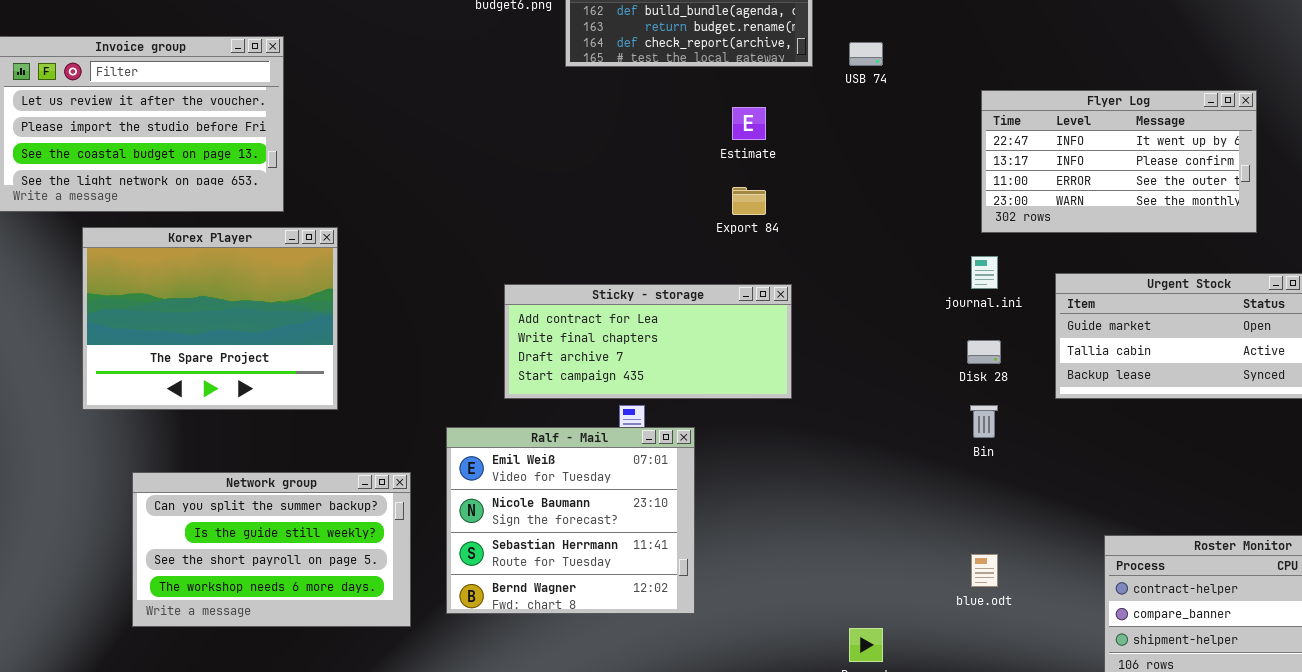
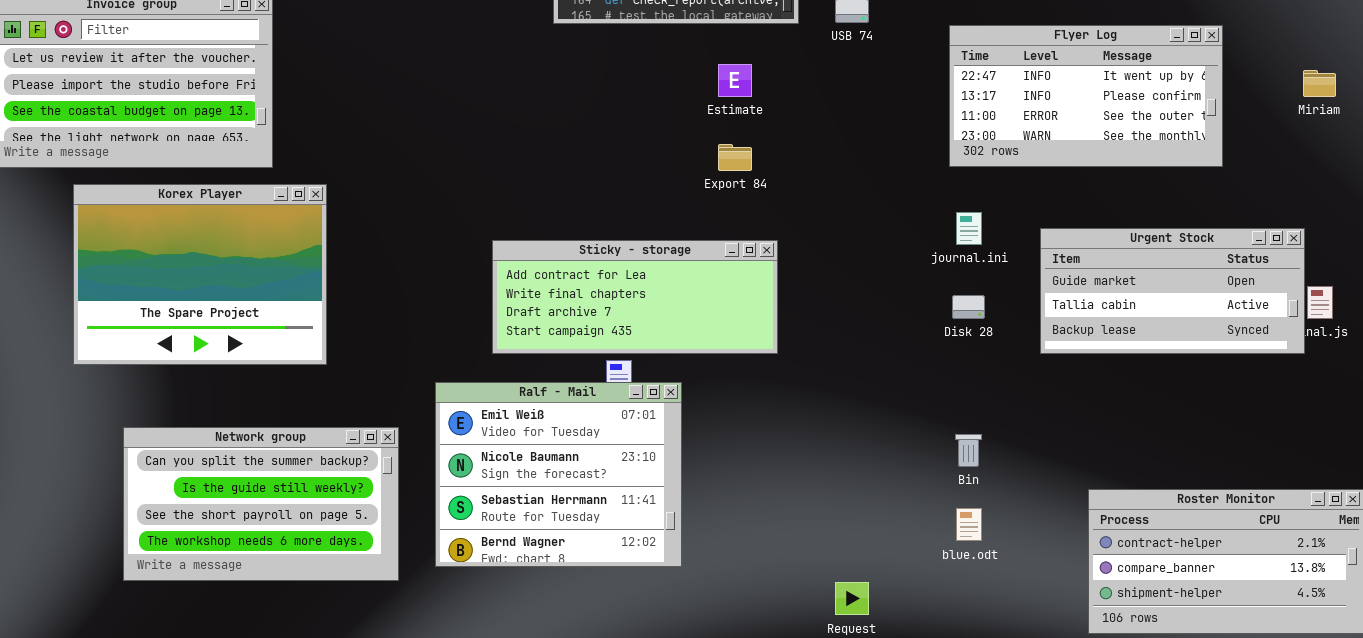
Flyer Log: [981,90,1257,233] -> [949,25,1223,167], moved
Bin: [970,405,998,438] -> [955,434,982,467], moved

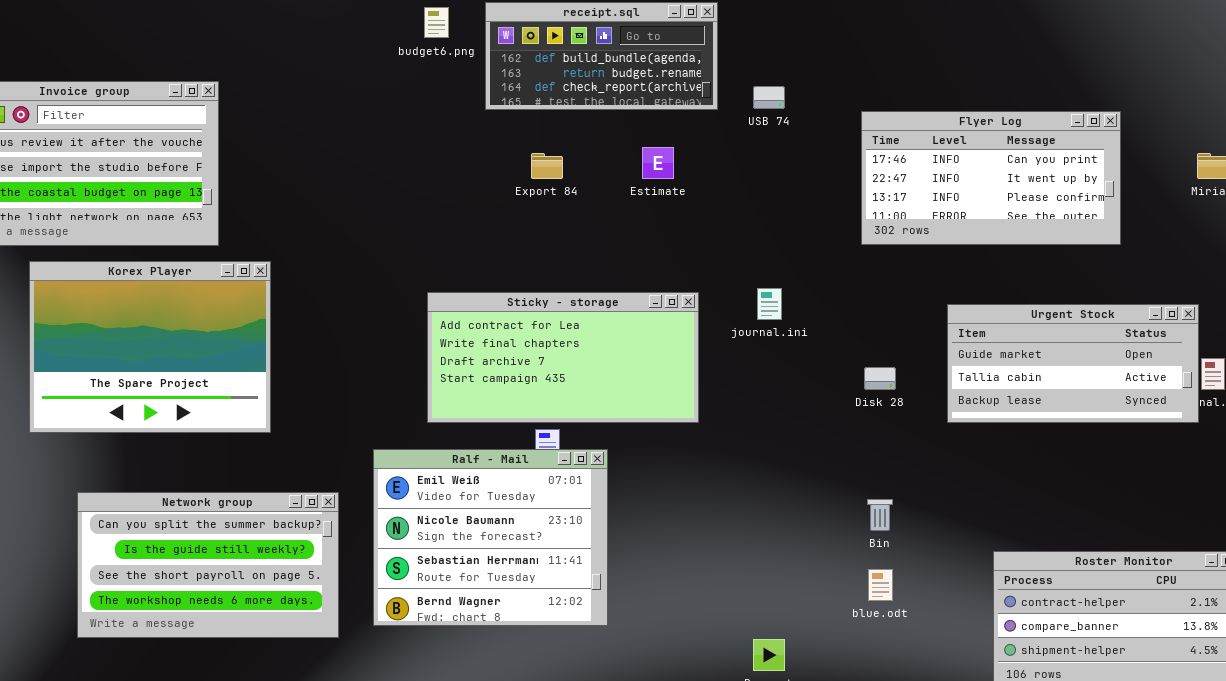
Flyer Log: [949,25,1223,167] -> [861,111,1121,245], scrolled up 1 row
Export 84: [718,144,752,171] -> [531,153,563,179], moved
journal.ini: [956,212,982,245] -> [757,288,782,320], moved
Sticky - storage: [492,240,778,354] -> [427,292,699,423], resized

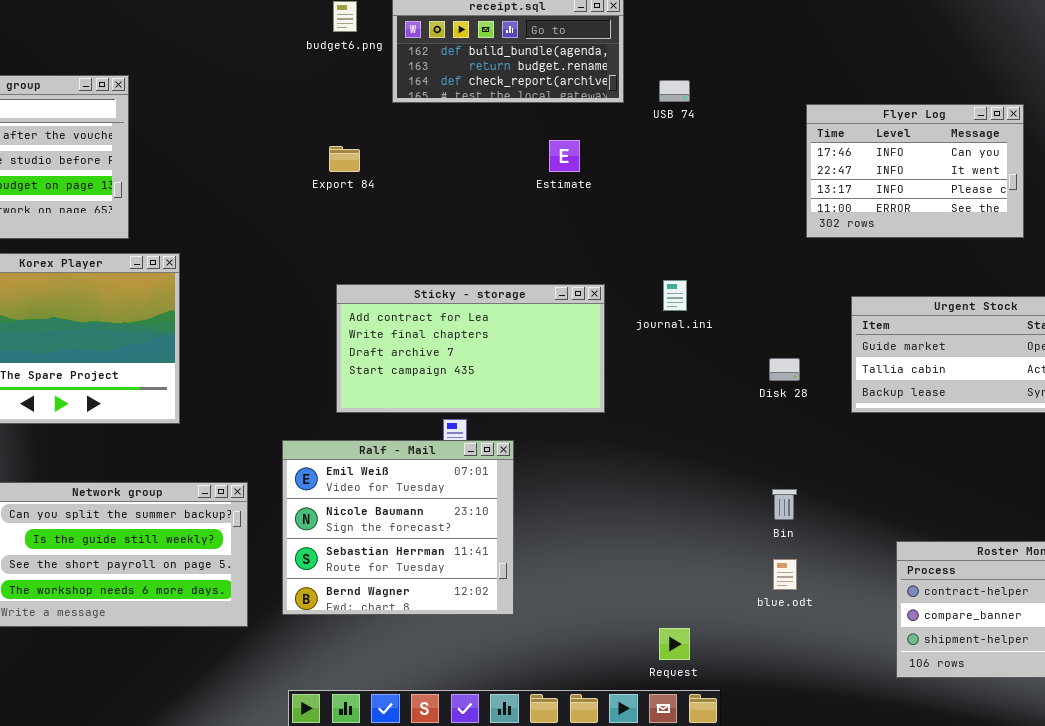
Flyer Log: [861,111,1121,245] -> [806,104,1024,238], resized
Export 84: [531,153,563,179] -> [329,146,360,172], moved

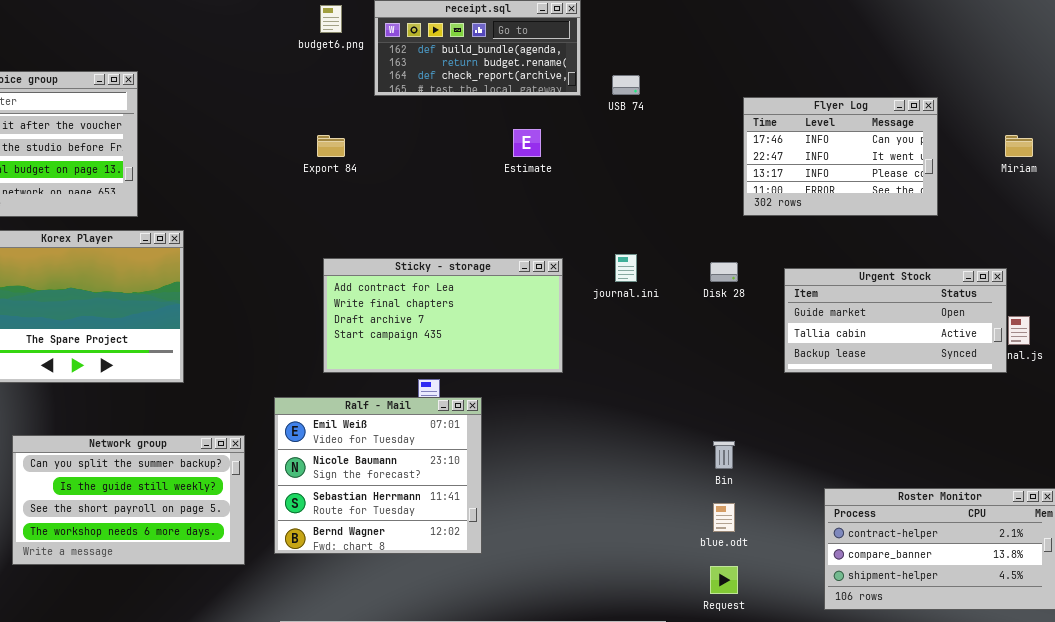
Disk 28: [769,358,800,381] -> [710,262,738,282], moved
Request: [659,628,690,660] -> [710,566,738,594], moved

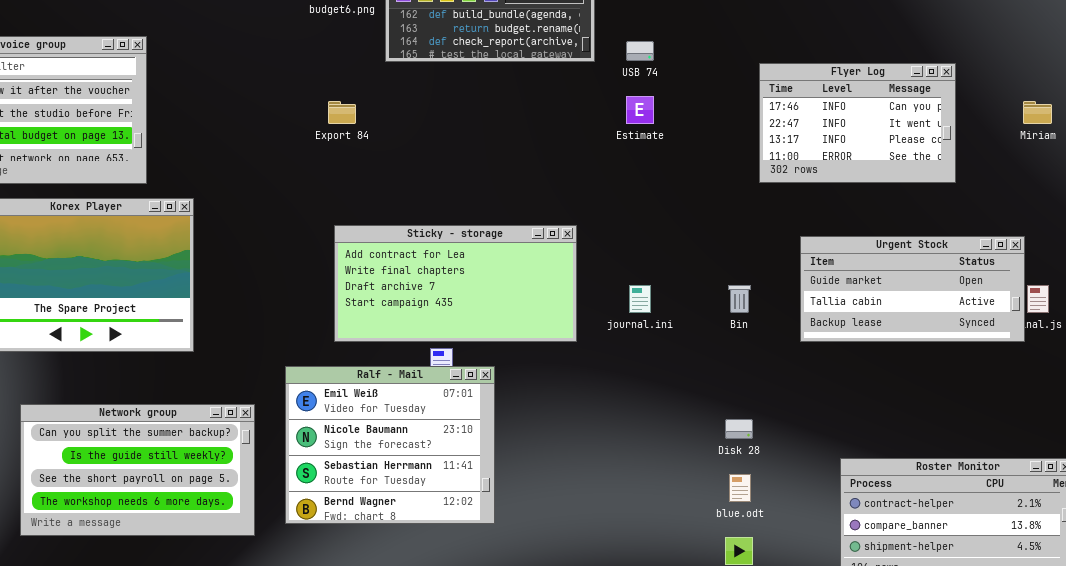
Estimate: [513,129,541,157] -> [626,96,654,124], moved
journal.ini: [615,254,637,282] -> [629,285,651,313], moved
Disk 28: [710,262,738,282] -> [725,419,753,439], moved
Bin: [713,441,735,469] -> [728,285,751,313], moved

